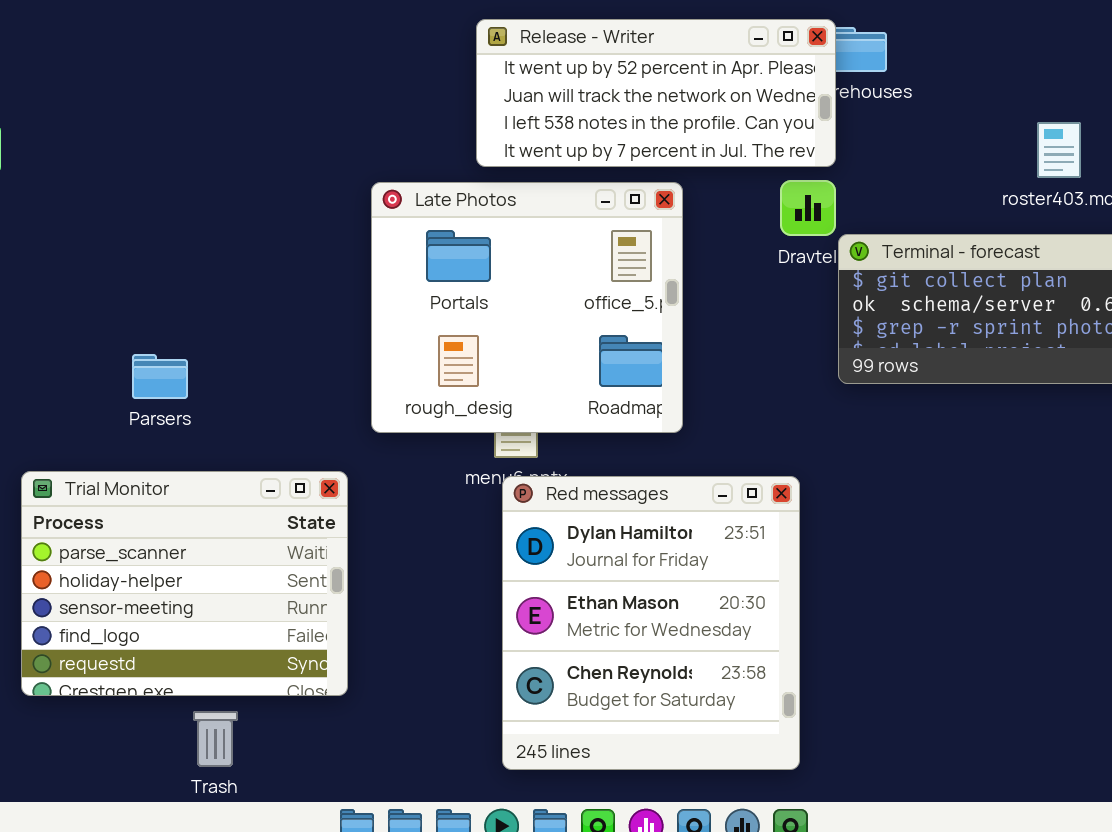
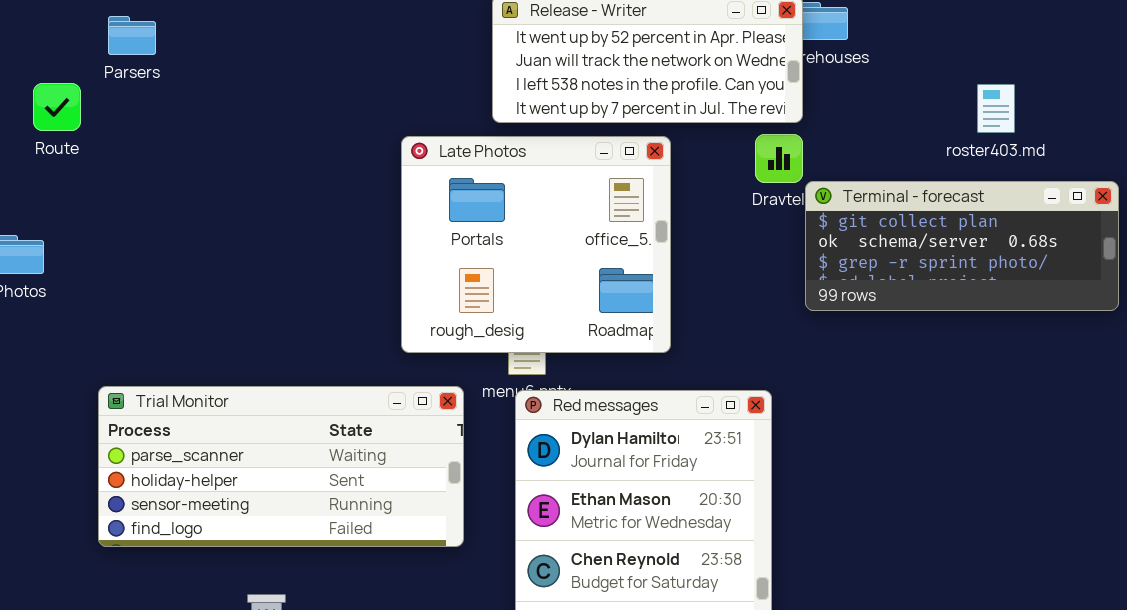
Parsers: [132,354,188,399] -> [108,16,156,55], moved
Trial Monitor: [21,471,348,696] -> [98,386,464,547], resized

